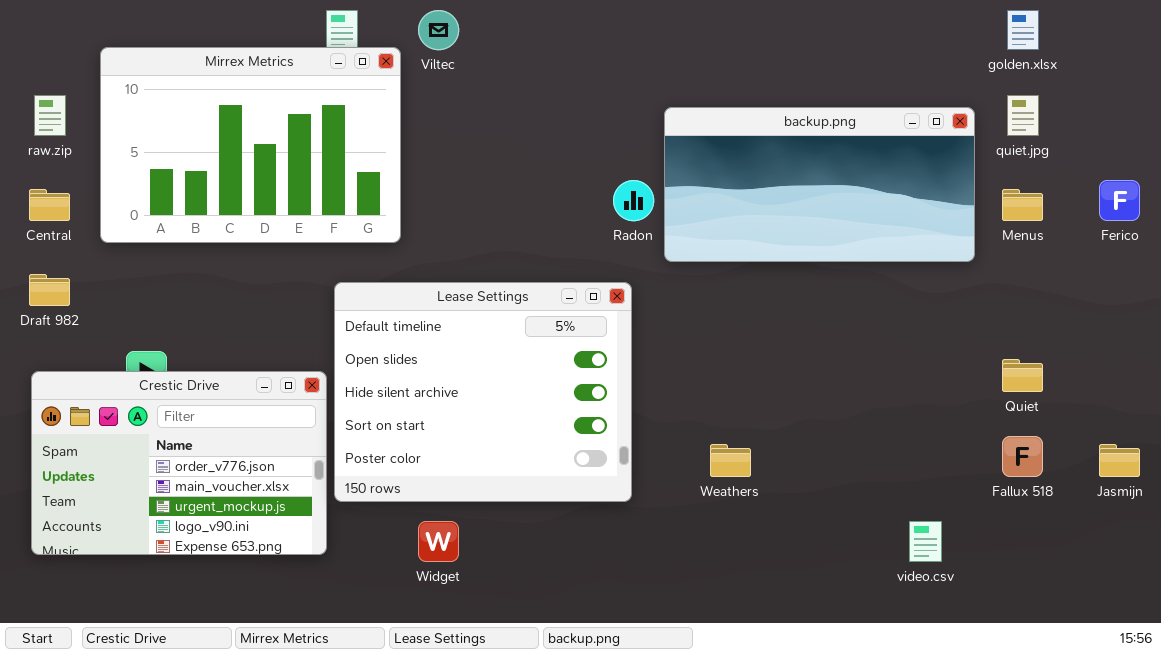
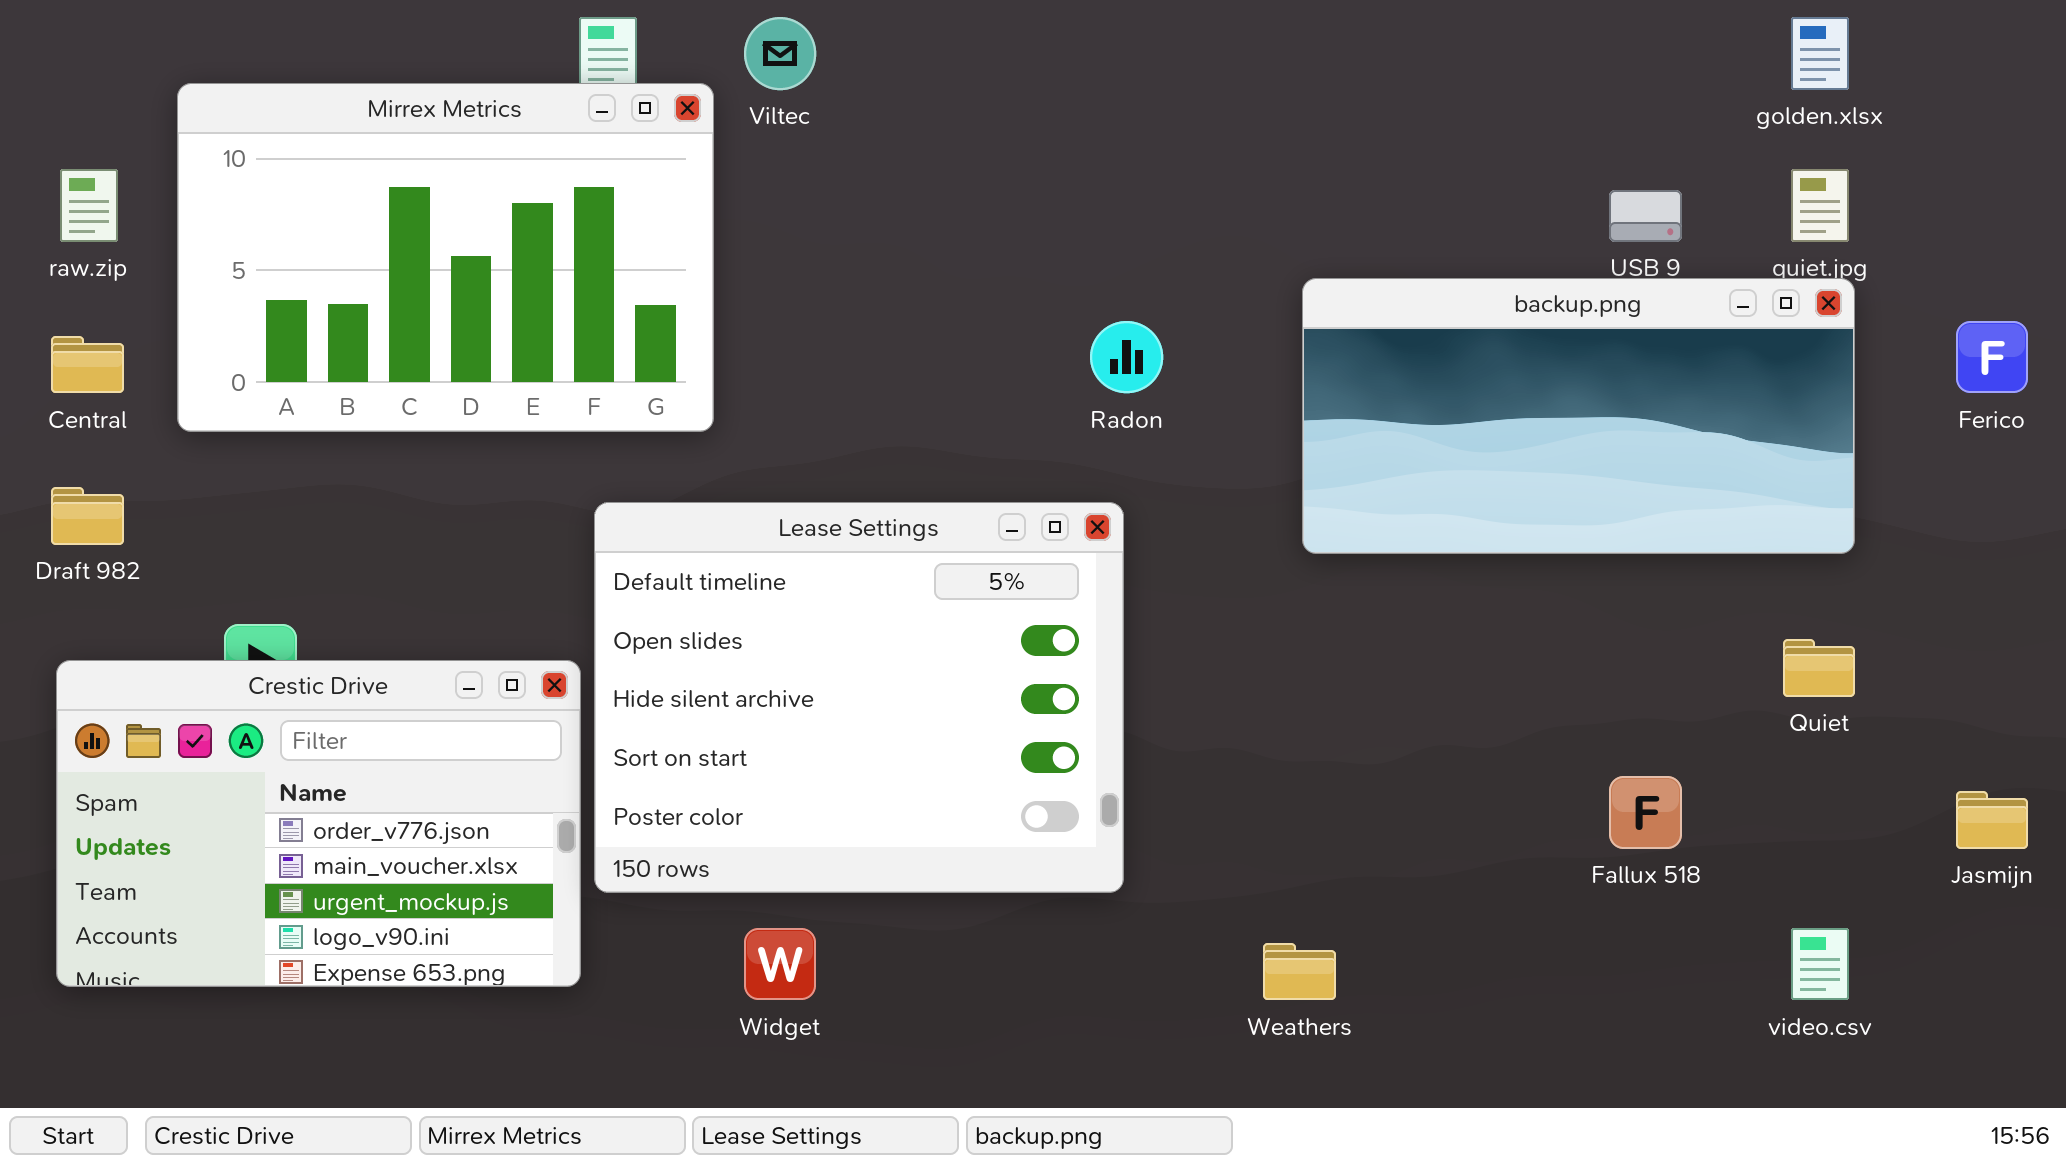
backup.png: [664,107,975,262] -> [1302,278,1855,554], moved
Fallux 518: [1002,436,1043,477] -> [1609,776,1682,849], moved
Weathers: [710,444,751,477] -> [1263,943,1336,1000], moved
video.csv: [909,521,942,562] -> [1791,928,1849,1000], moved

